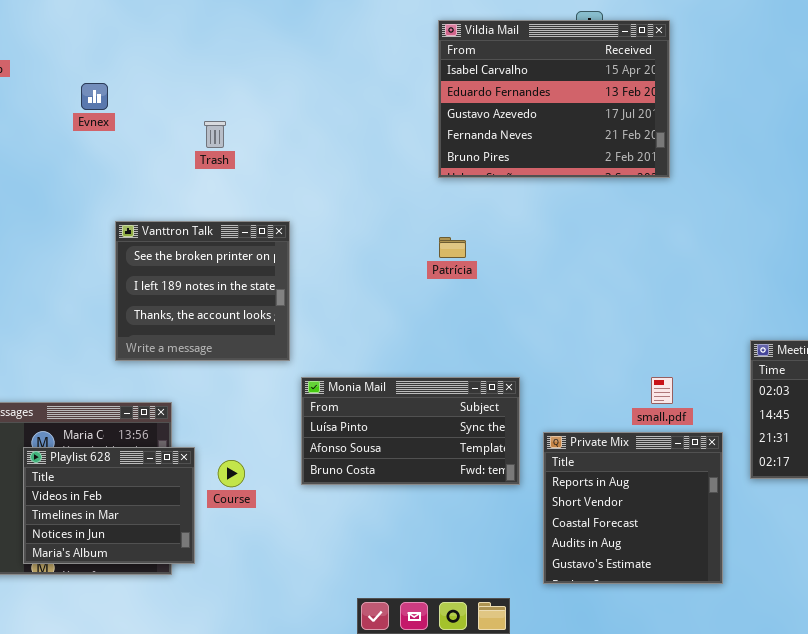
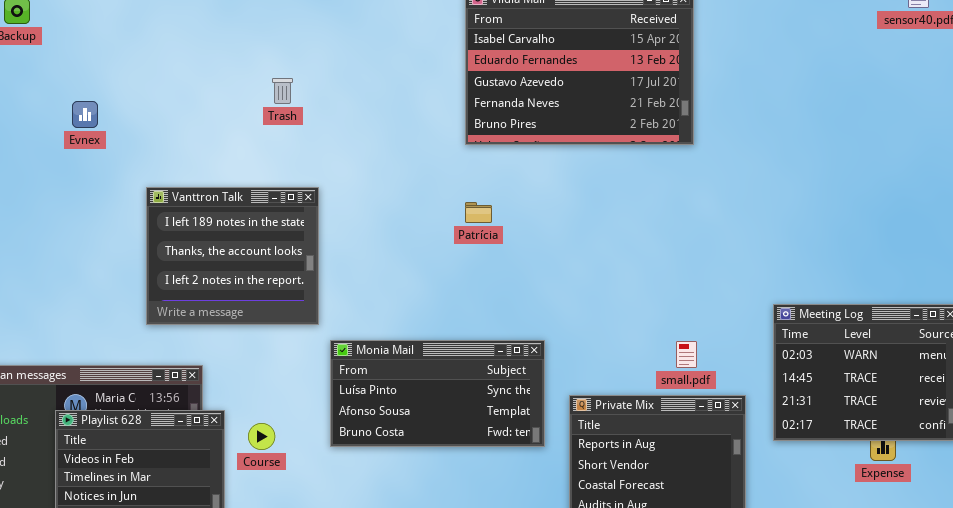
Evnex: [81,83,108,110] -> [72,101,98,128], moved
Trash: [204,121,226,148] -> [272,78,293,104], moved
Vanttron Talk: [115,221,290,361] -> [146,187,319,325], scrolled down 1 row

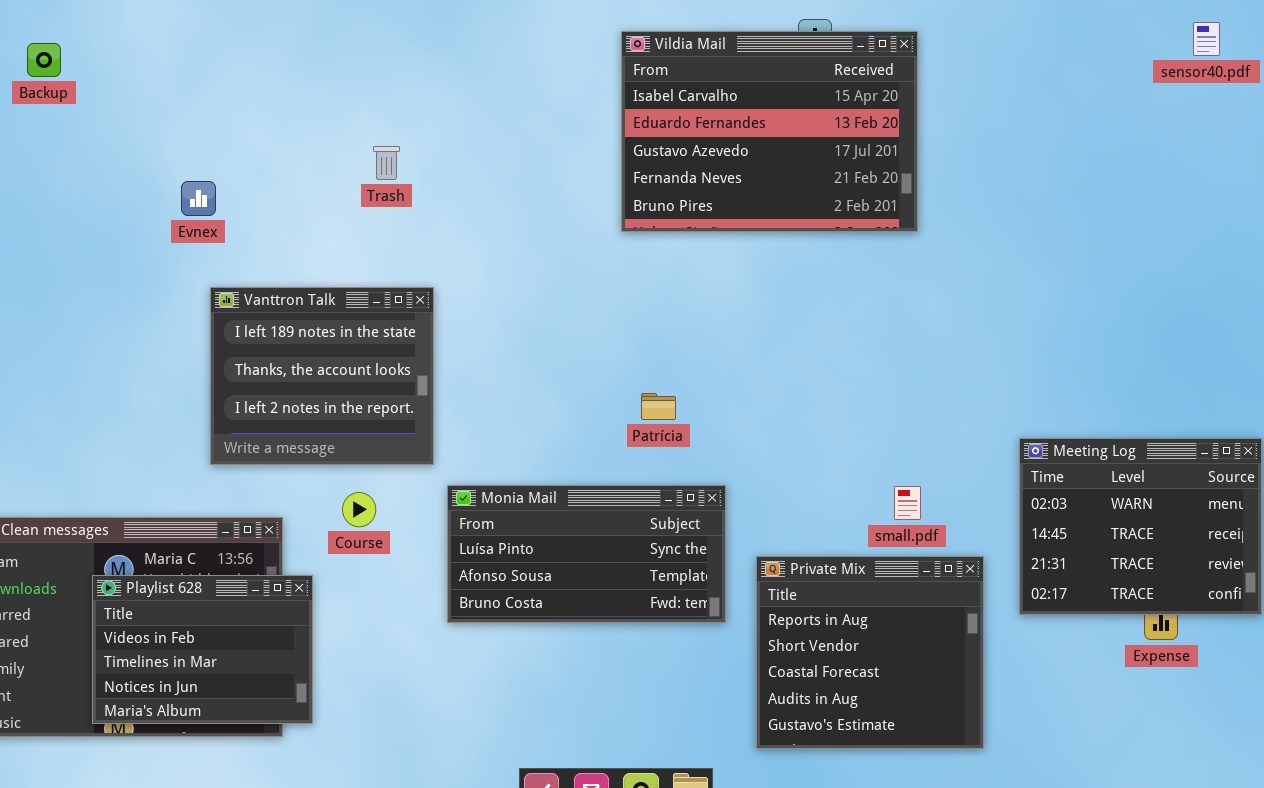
Evnex: [72,101,98,128] -> [181,181,216,216], moved
Patrícia: [465,202,492,223] -> [641,393,676,420], moved
Course: [248,423,275,450] -> [342,492,376,527], moved

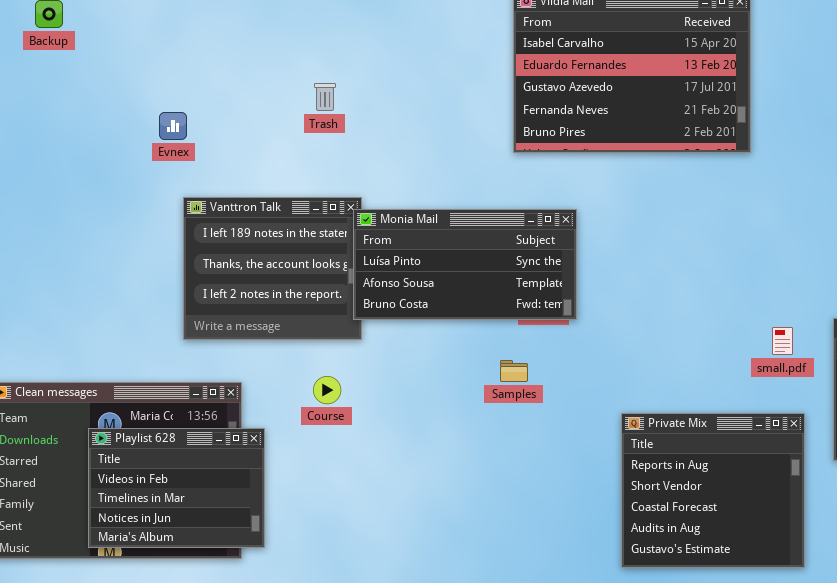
Monia Mail: [447,485,726,623] -> [353,209,577,320], moved
small.pdf: [894,486,921,520] -> [772,327,793,355], moved
Course: [342,492,376,527] -> [313,376,341,404], moved

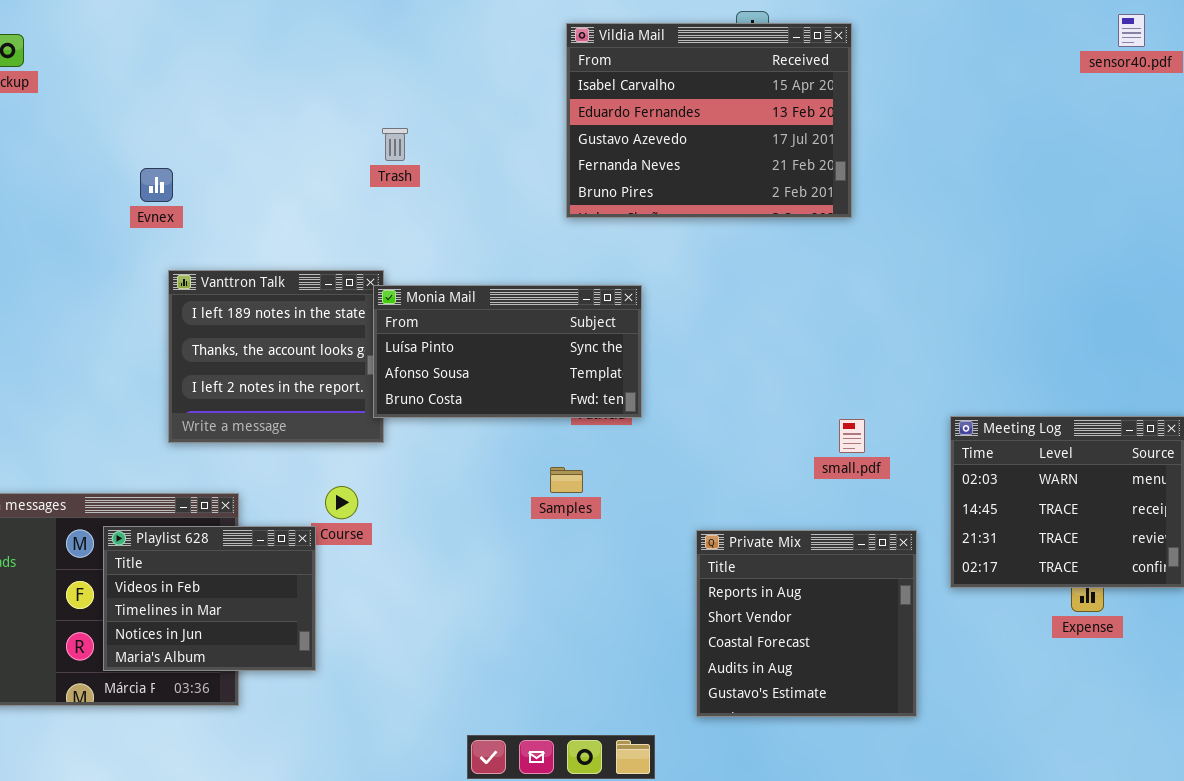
Trash: [314,83,336,111] -> [382,128,408,161], moved
small.pdf: [772,327,793,355] -> [839,419,865,453], moved
Playlist 628: [88,428,265,548] -> [103,526,316,671], moved

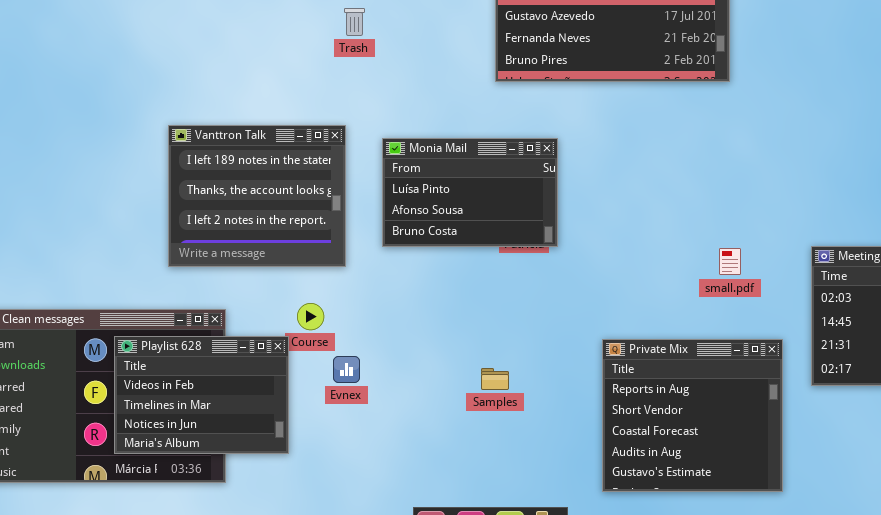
Evnex: [140,168,173,202] -> [333,356,360,383], moved
Monia Mail: [373,285,642,418] -> [382,138,558,247], resized
Samples: [550,467,583,493] -> [481,368,509,390], moved

